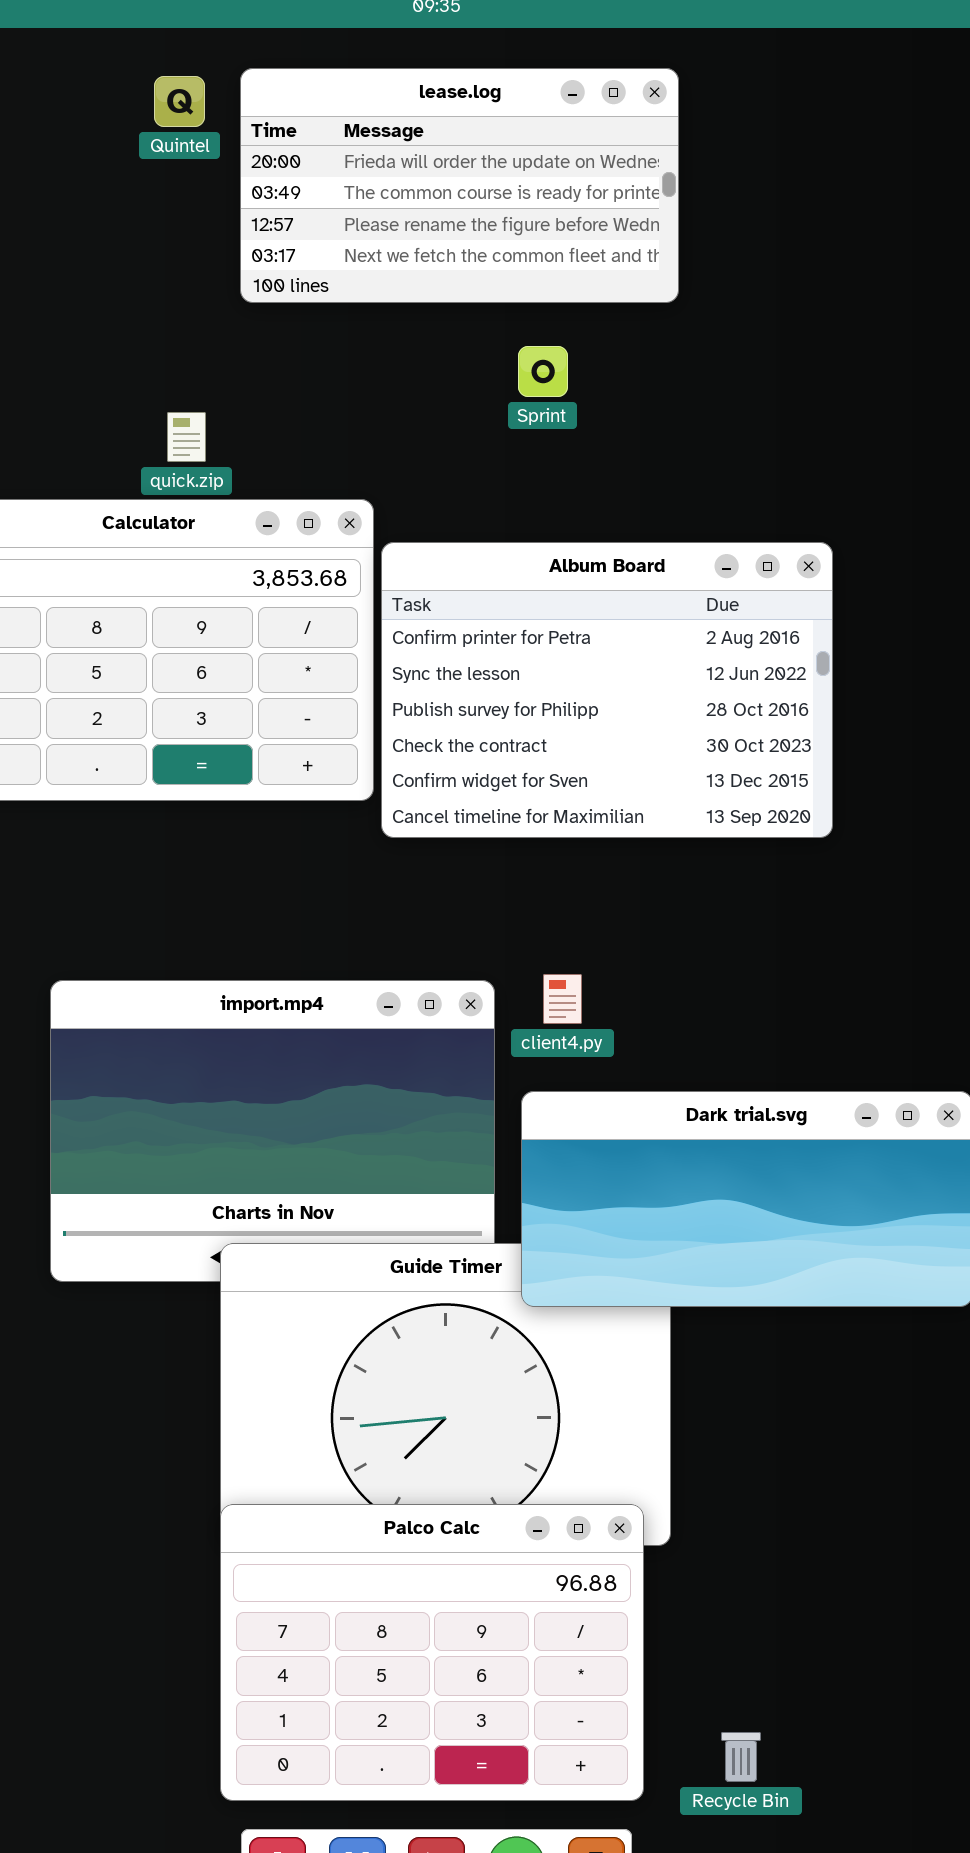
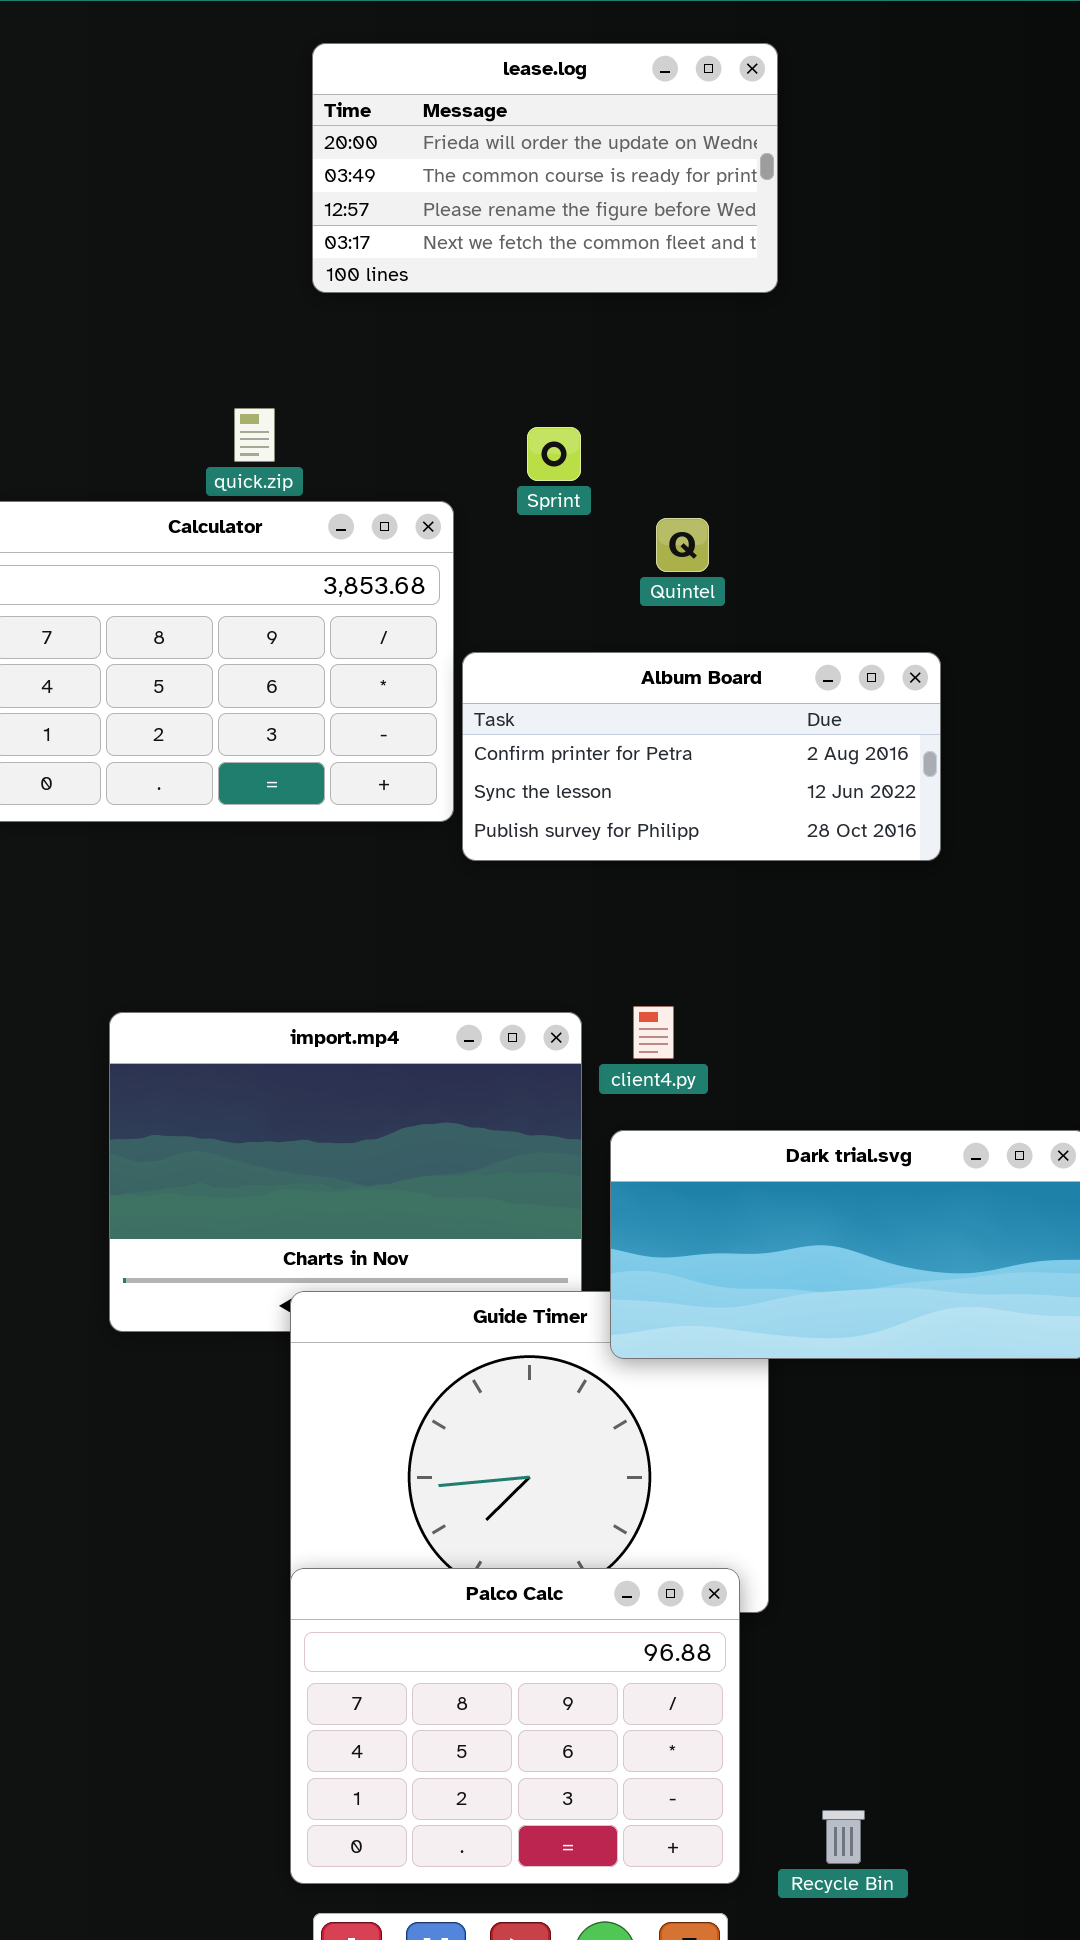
Quintel: [154,76,205,127] -> [656,518,709,572], moved
Sprint: [518,346,568,397] -> [527,427,581,481], moved
Album Board: [381,542,833,838] -> [462,652,941,861], resized

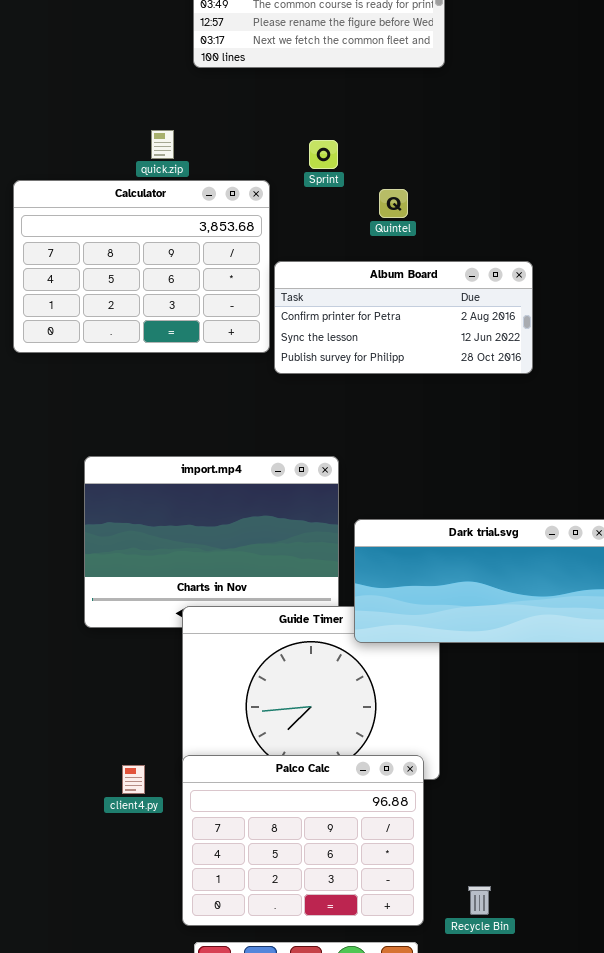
client4.py: [633,1006,674,1059] -> [122,765,145,794], moved

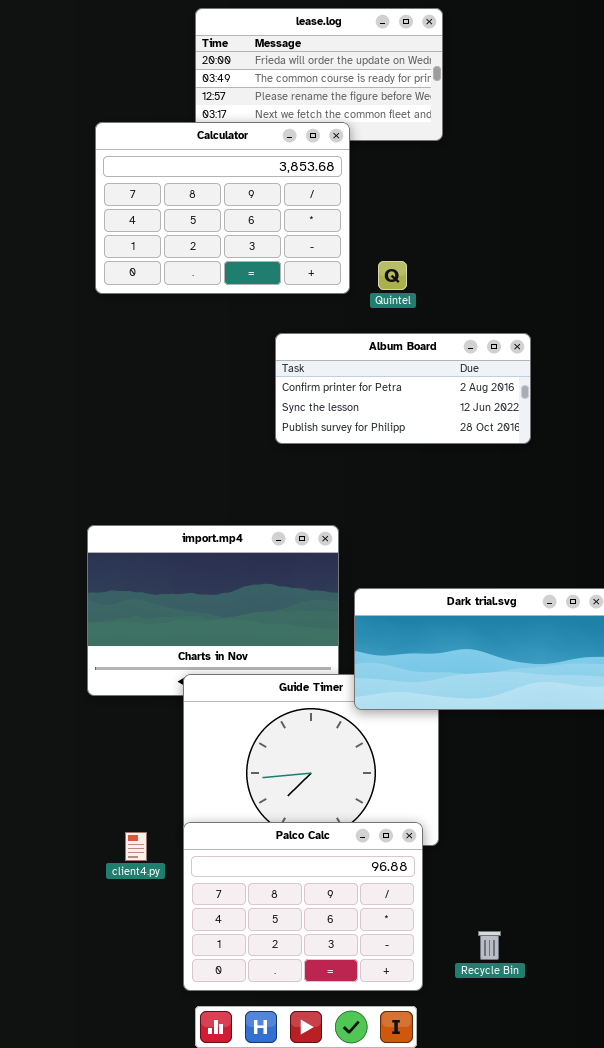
Calculator: [13,180,270,353] -> [95,122,350,294], moved
Recycle Bin: [468,886,491,915] -> [478,931,501,960], moved

